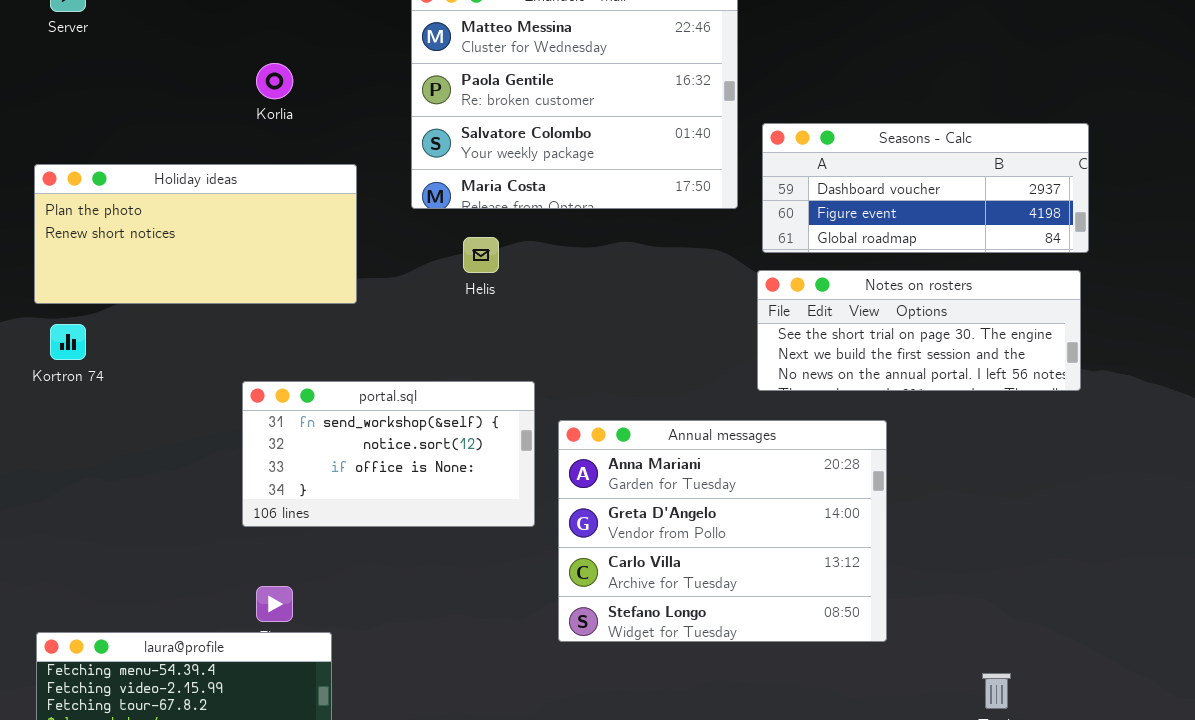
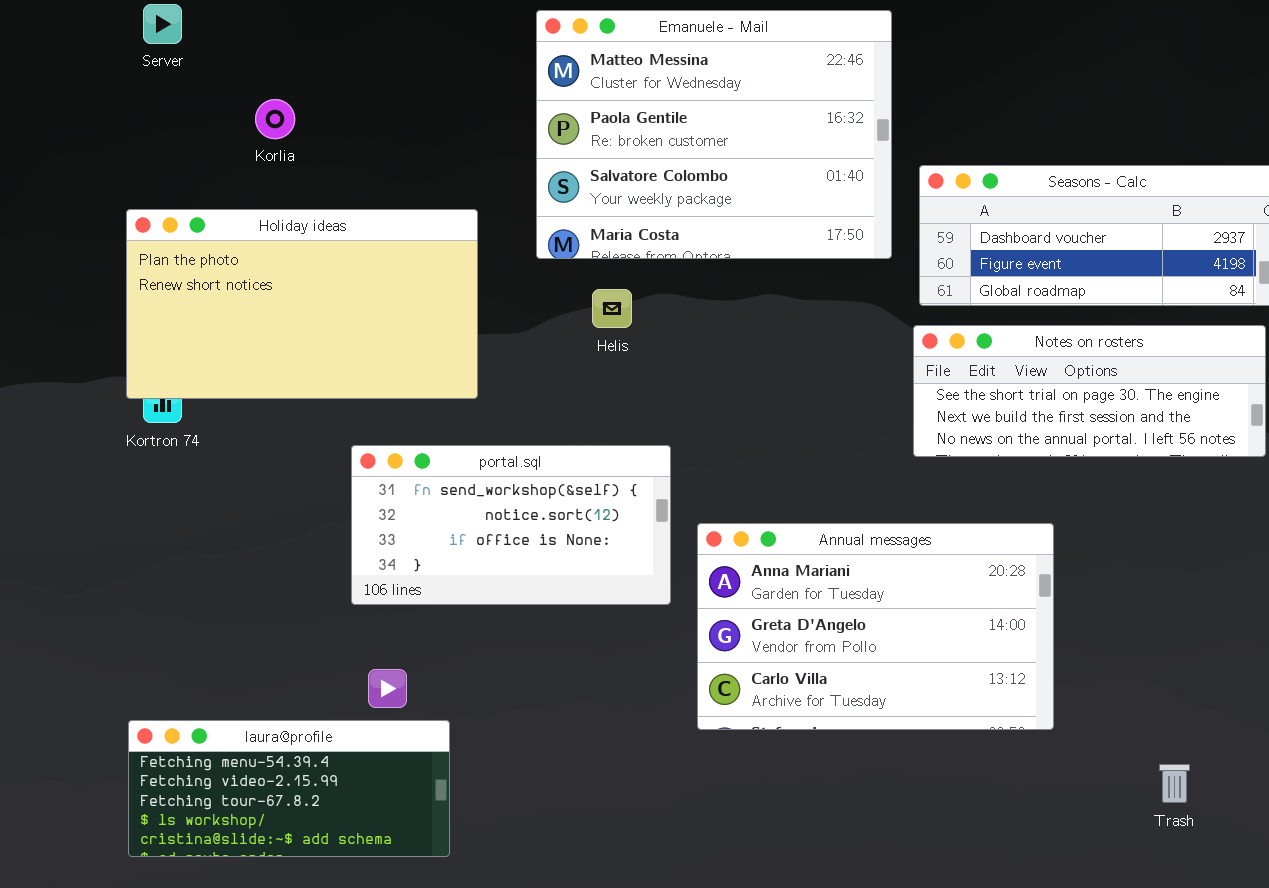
Korlia: [256,63,293,99] -> [255,99,295,139], moved
Holiday ideas: [34,164,357,304] -> [126,209,478,399], resized
Annual messages: [558,420,887,642] -> [697,523,1054,730], resized

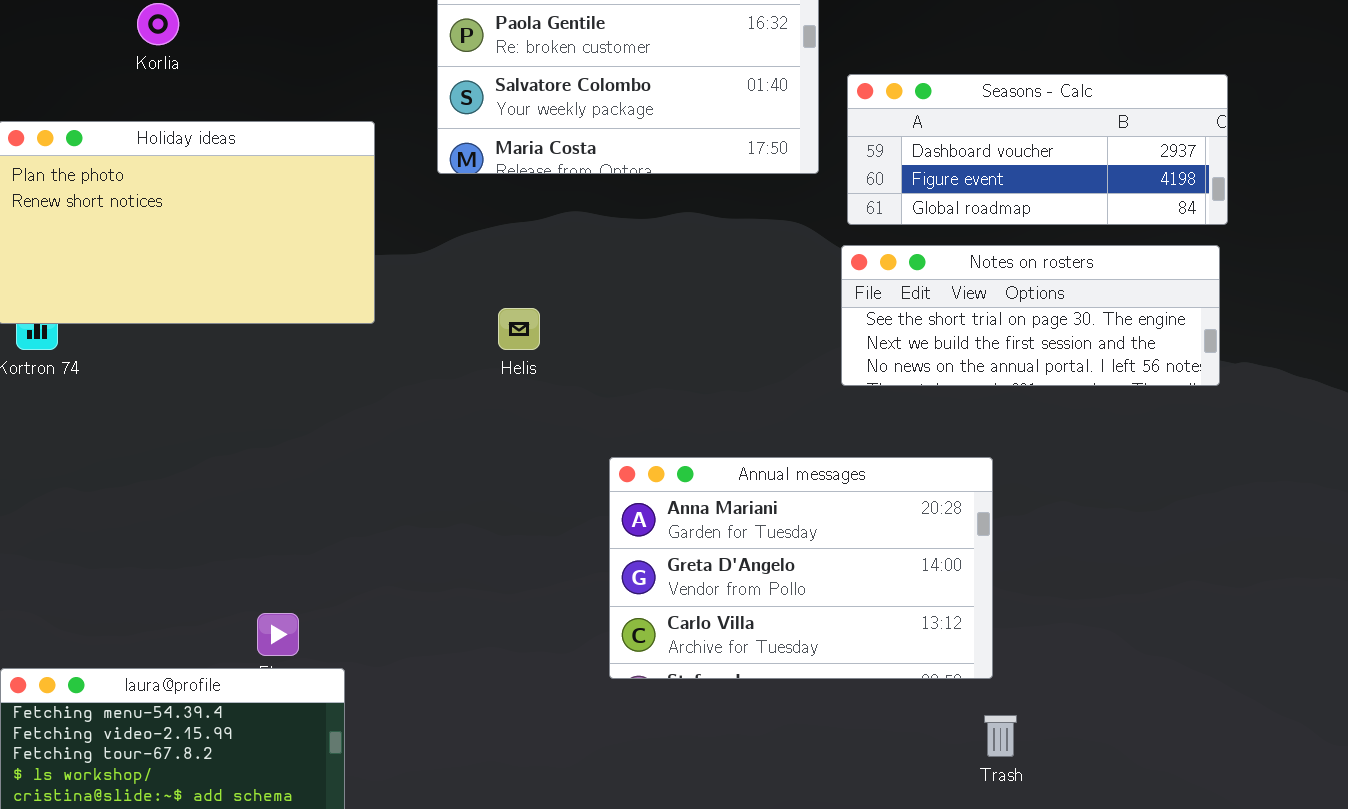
Helis: [592,289,632,328] -> [498,308,540,350], moved
portal.sql: [351,445,671,605] -> none, closed
Trash: [1159,764,1190,803] -> [984,715,1017,757], moved

